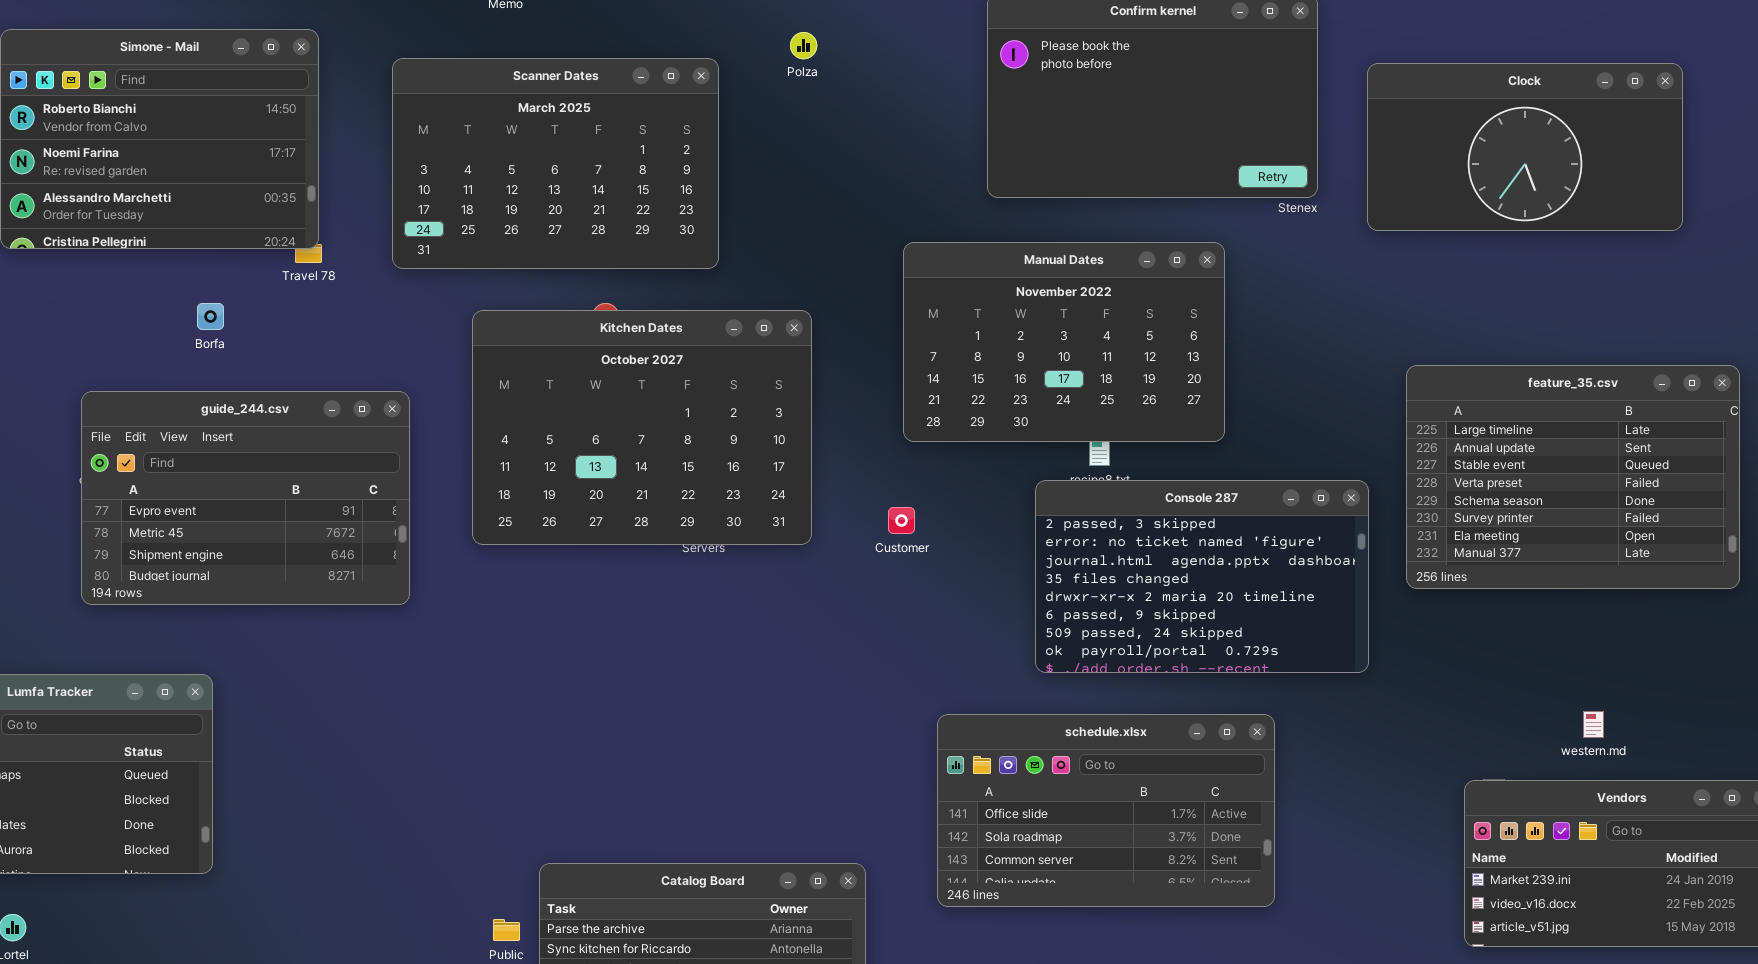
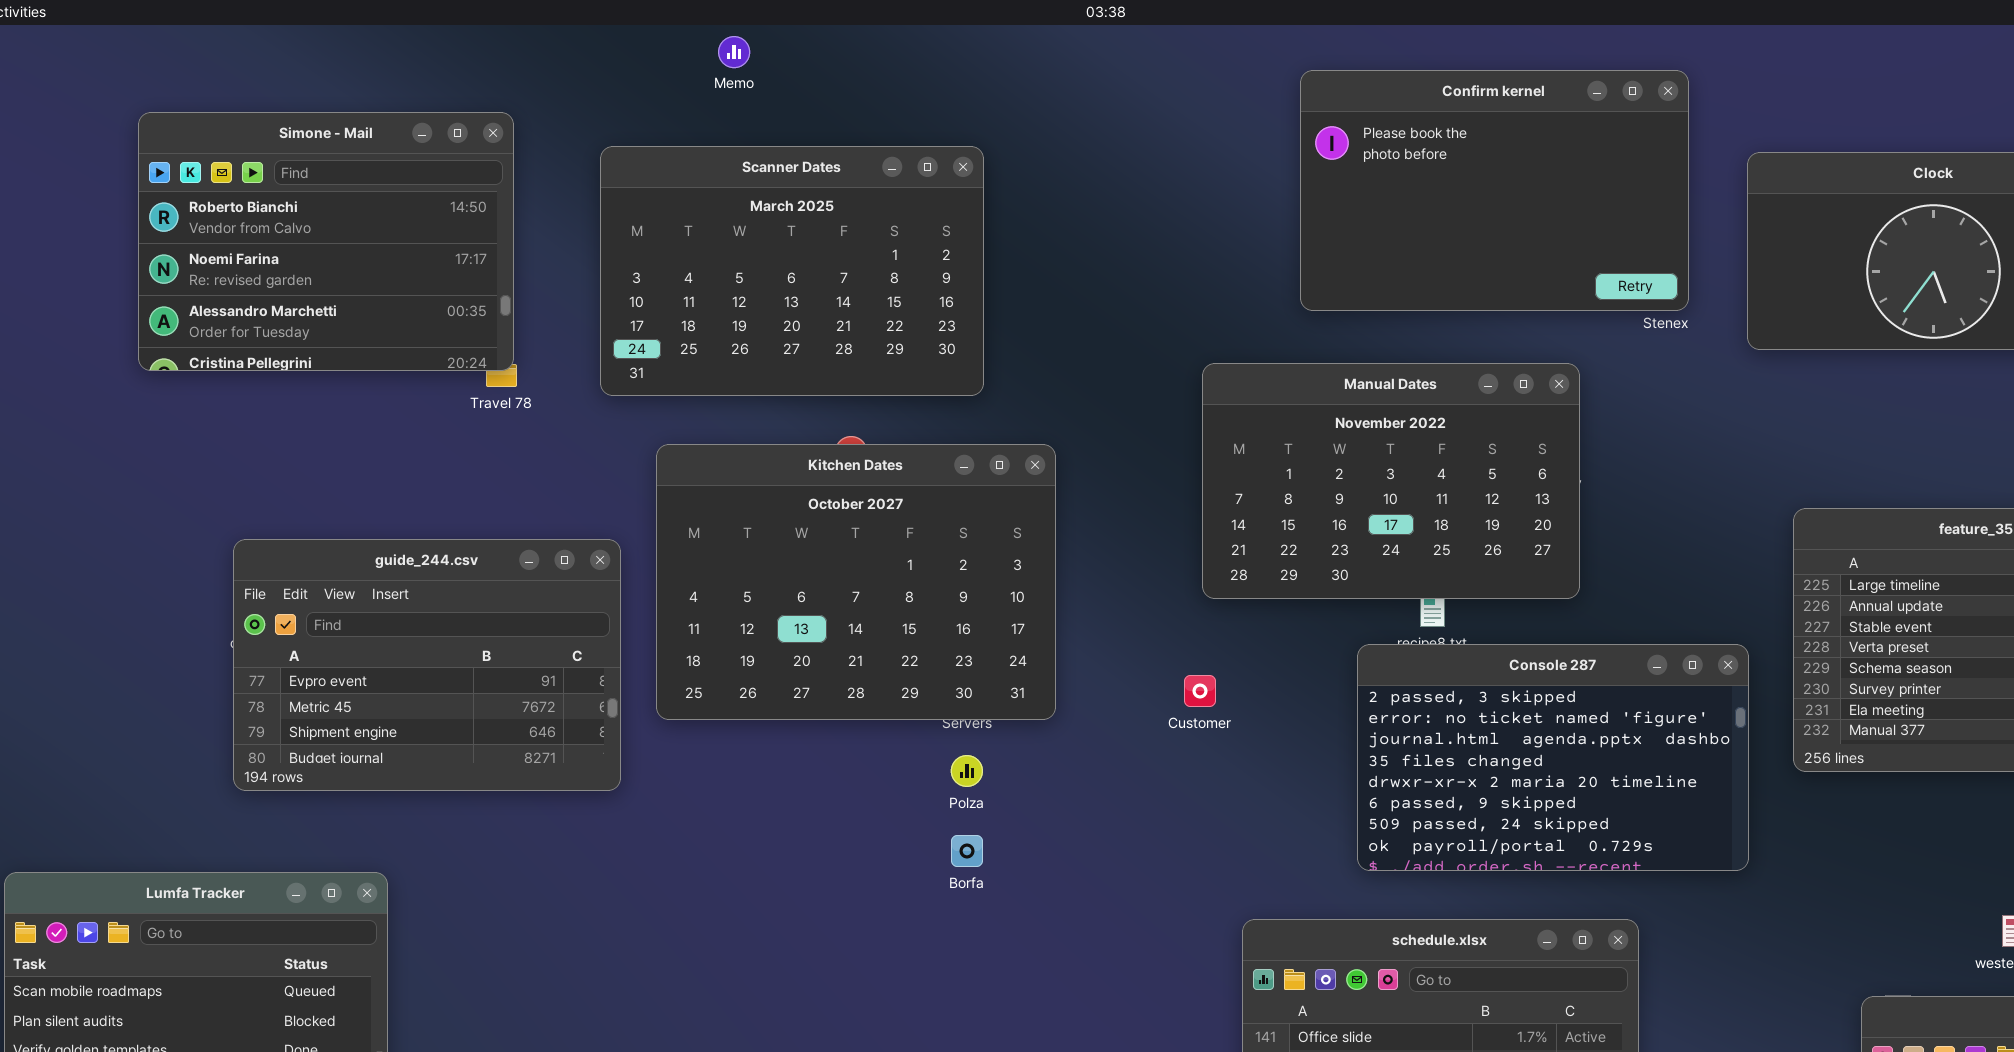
Polza: [790,32,817,59] -> [951,755,983,787], moved
Borfa: [197,303,224,330] -> [951,835,983,867], moved
Kitchen Dates: [472,310,812,545] -> [656,444,1056,720], moved

